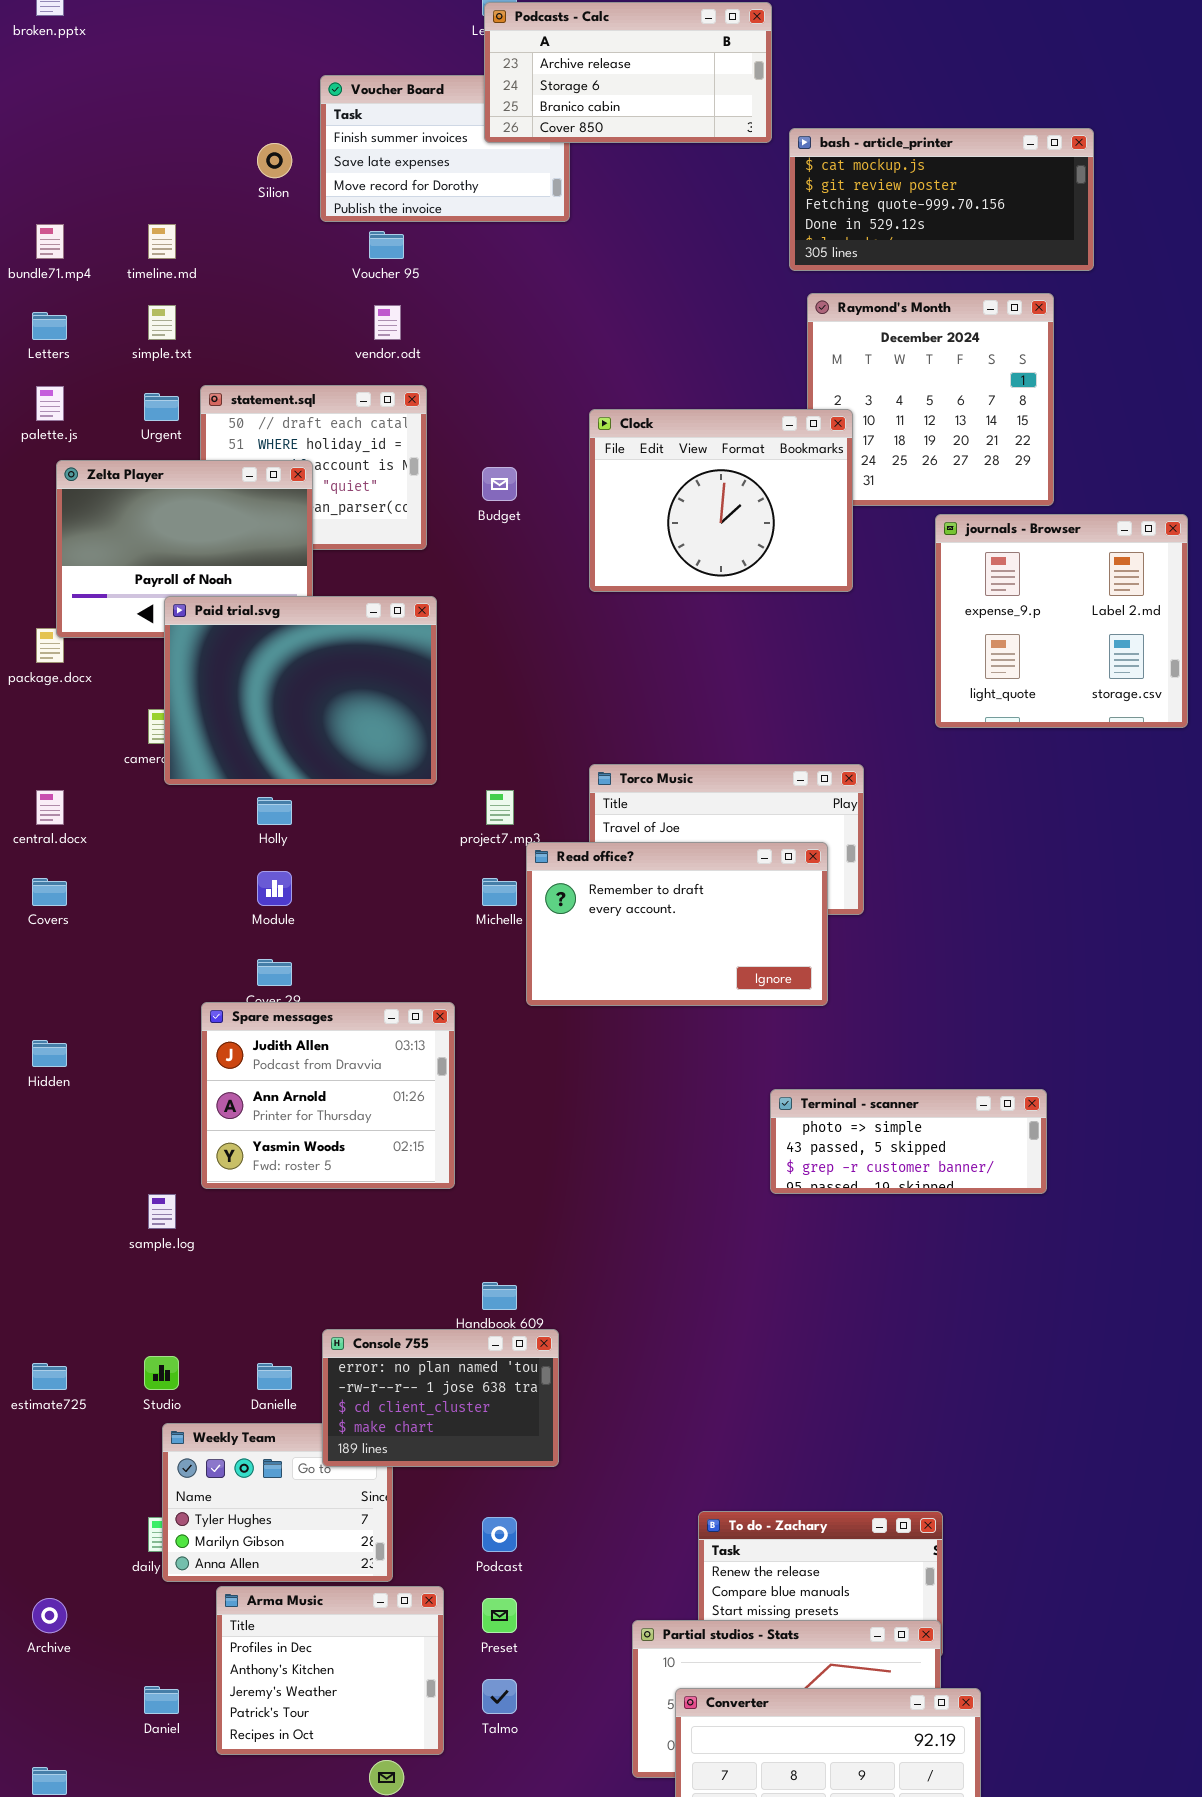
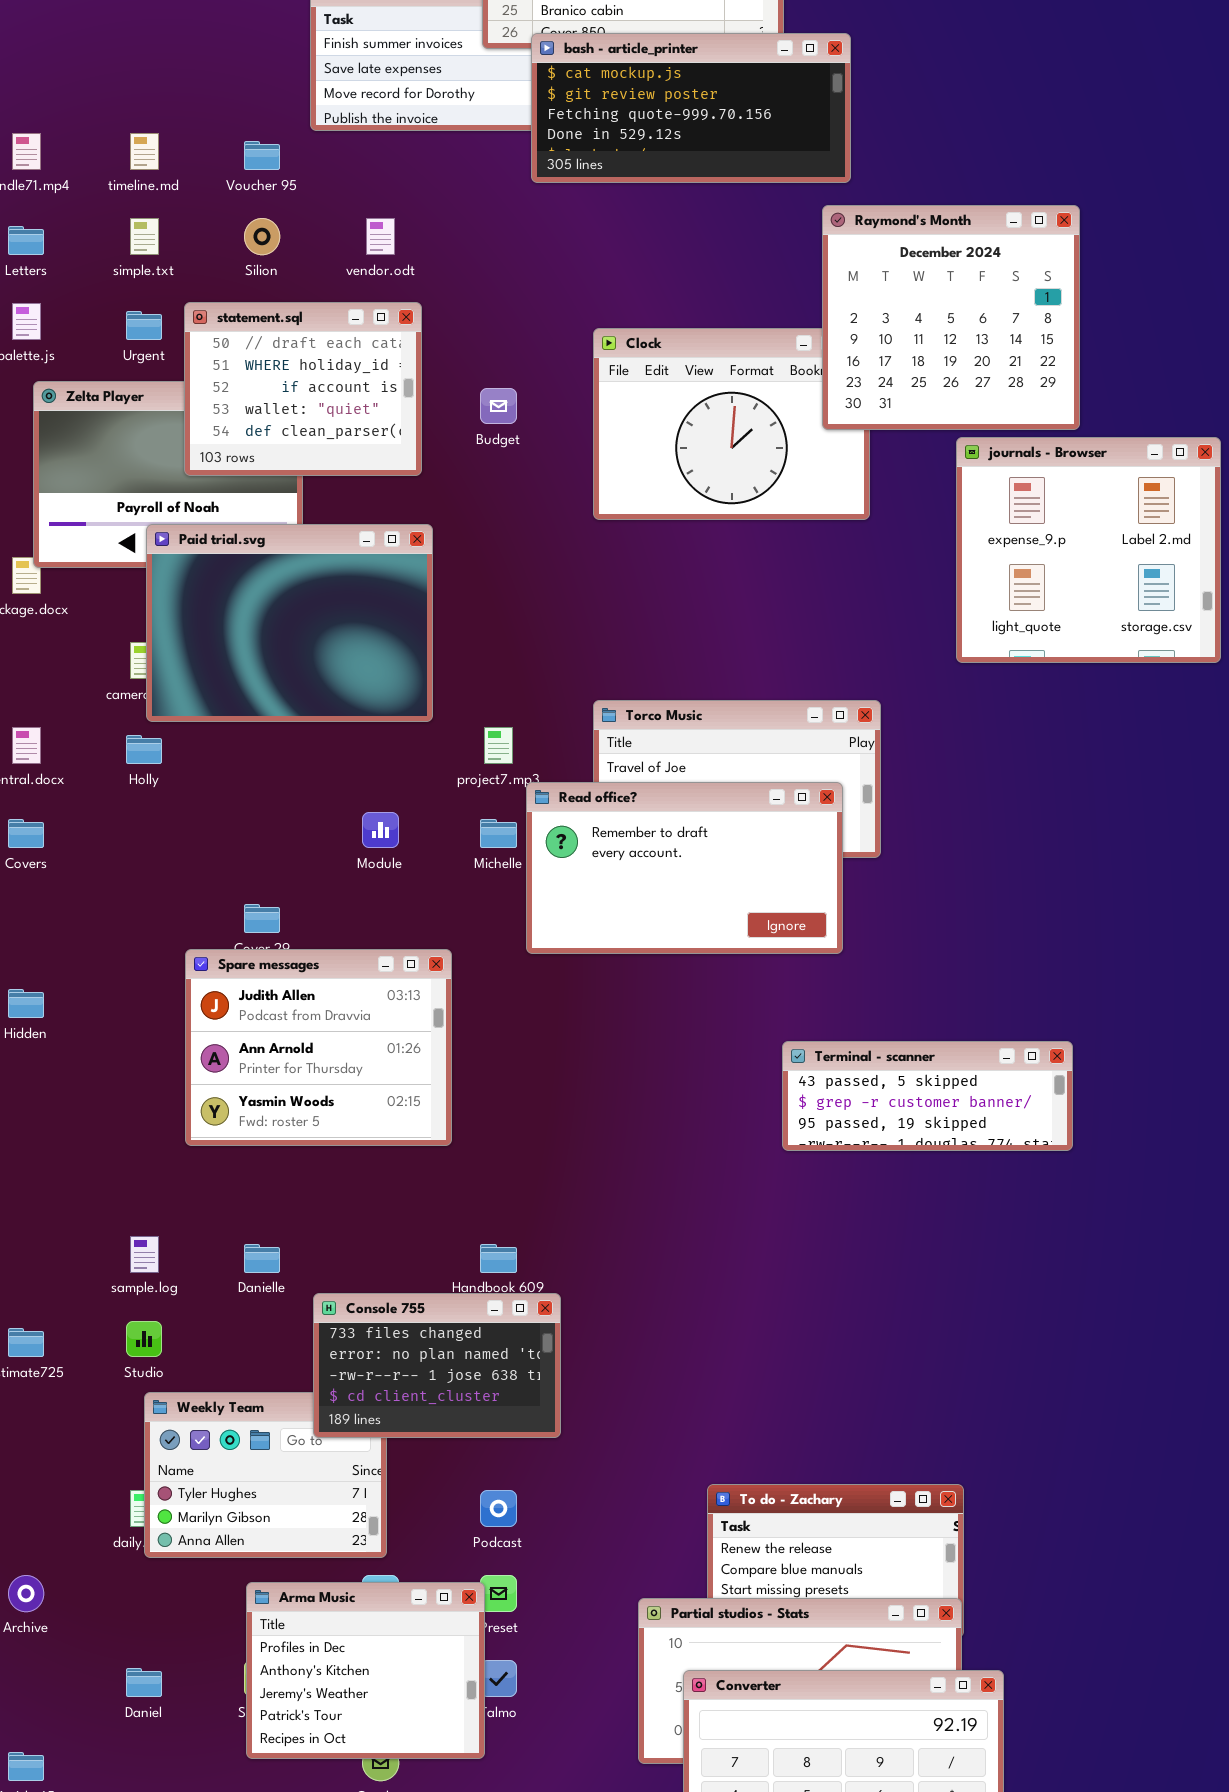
bash - article_printer: [789,128,1094,271] -> [531,33,851,183], moved
Silion: [257,143,292,178] -> [244,218,280,255], moved
Voucher 95: [369,231,404,259] -> [244,141,280,170], moved
Raymond's Month: [807,293,1054,506] -> [822,205,1080,430], raised
statement.sql: [200,385,427,550] -> [184,302,422,476], raised
Holly: [257,797,292,825] -> [126,735,162,764], moved
Module: [257,871,292,906] -> [362,812,399,848], moved
Terminal - scanner: [770,1089,1047,1194] -> [782,1041,1073,1151], scrolled down 1 row
sample.log: [148,1194,176,1229] -> [130,1236,159,1273], moved
Console 755: [322,1329,559,1467] -> [313,1293,561,1438], scrolled up 1 row
Danielle: [257,1363,292,1390] -> [244,1244,280,1273], moved
Arma Music: [216,1586,444,1755] -> [246,1582,485,1759], moved

